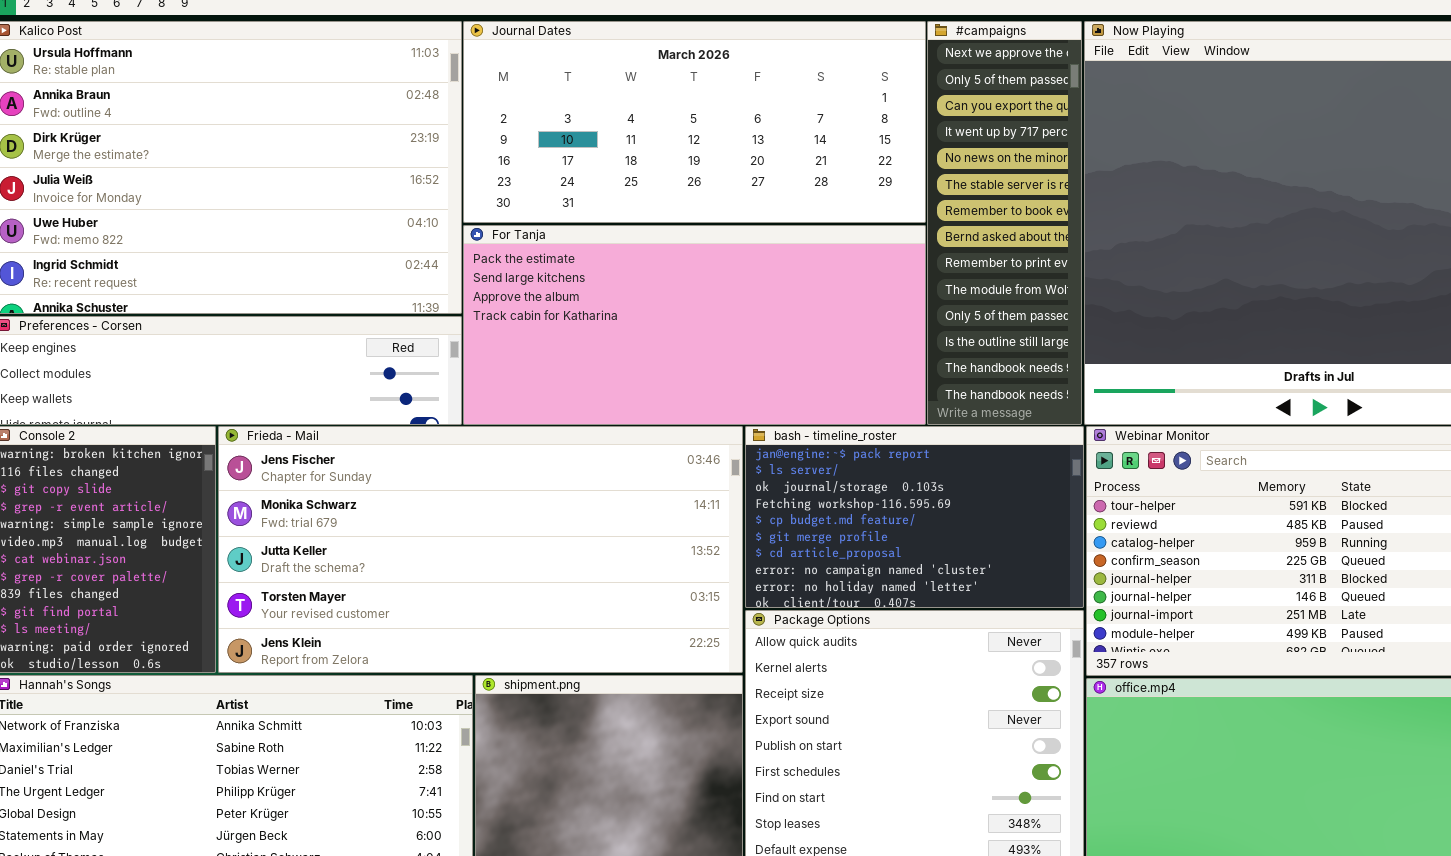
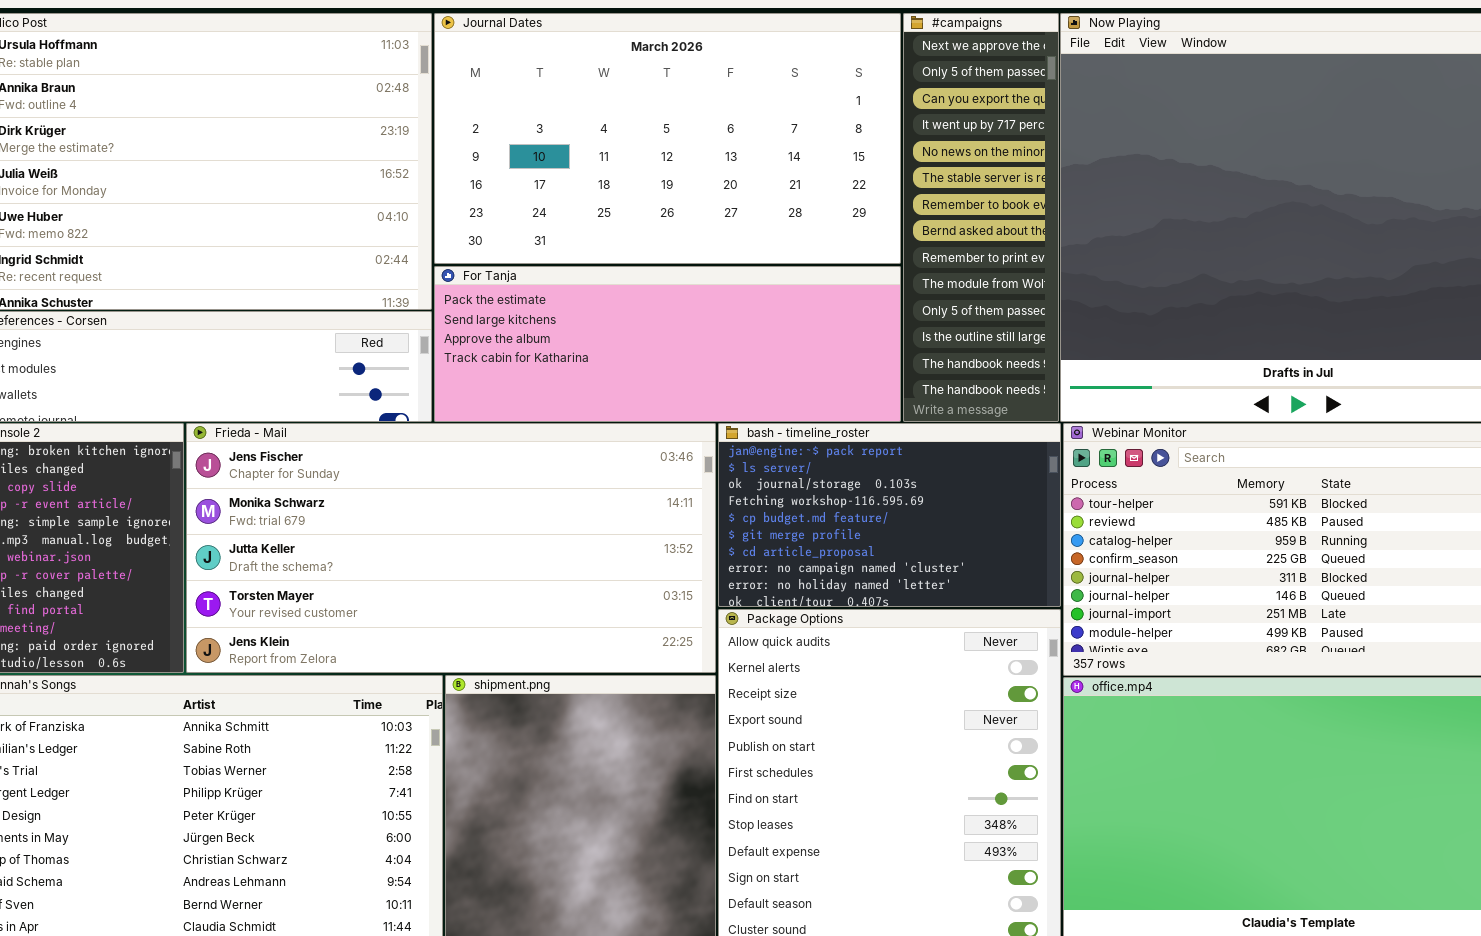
Journal Dates: [463,21,926,223] -> [434,13,901,264], resized
For Tanja: [463,225,926,425] -> [434,266,901,422], resized

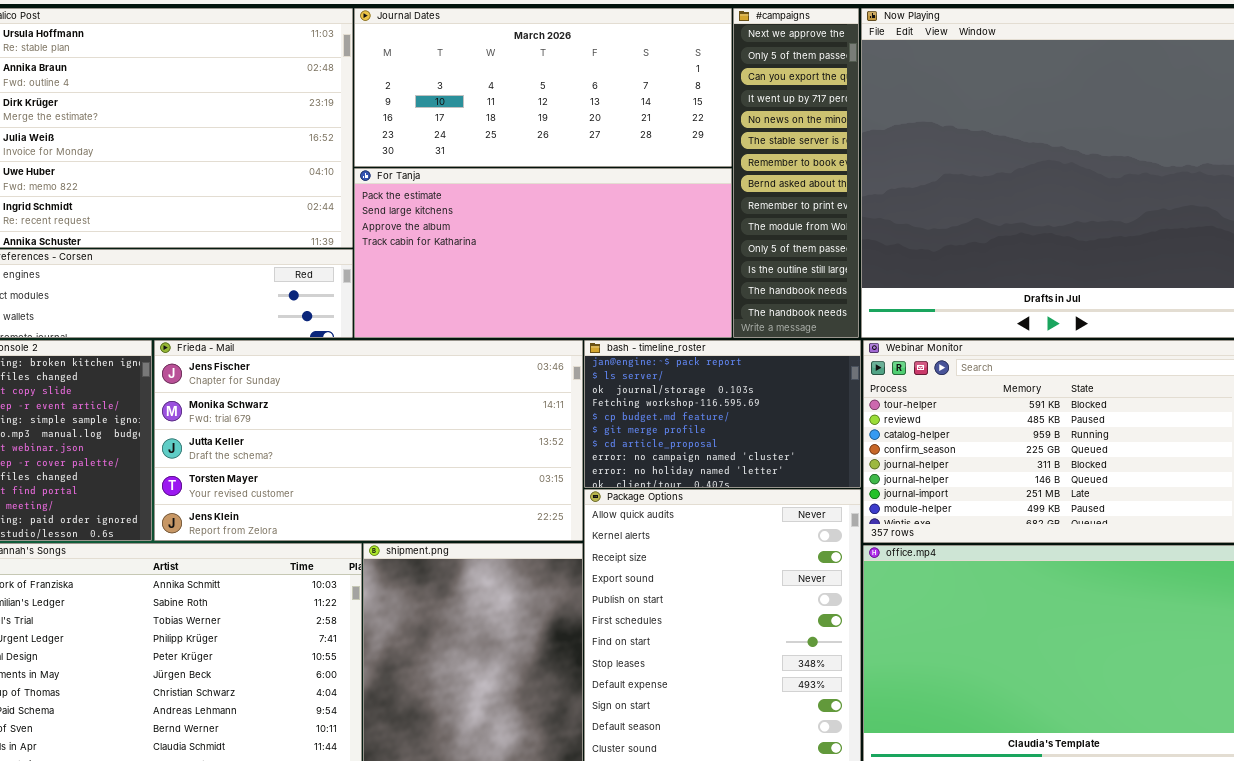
Journal Dates: [434,13,901,264] -> [354,8,732,167], resized
For Tanja: [434,266,901,422] -> [354,168,732,338], resized

